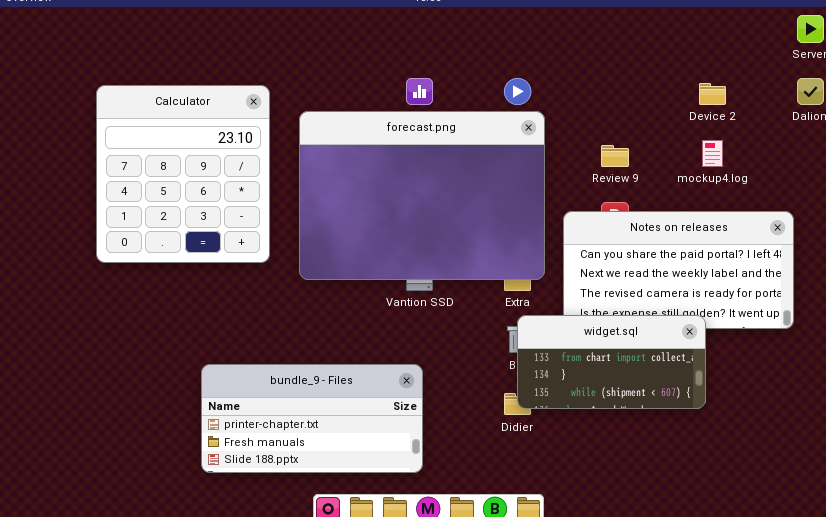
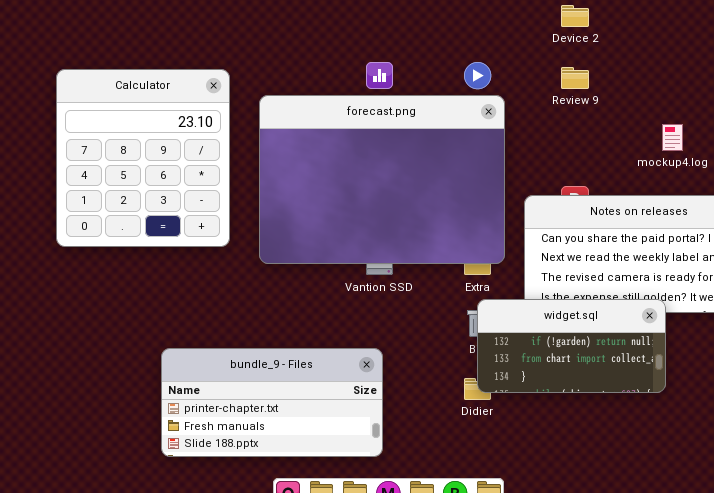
Device 2: [699,83,726,105] -> [561,5,589,27], moved
Review 9: [601,145,629,167] -> [561,67,589,89], moved
widget.sql: [517,315,706,409] -> [477,299,666,393], scrolled up 1 row

